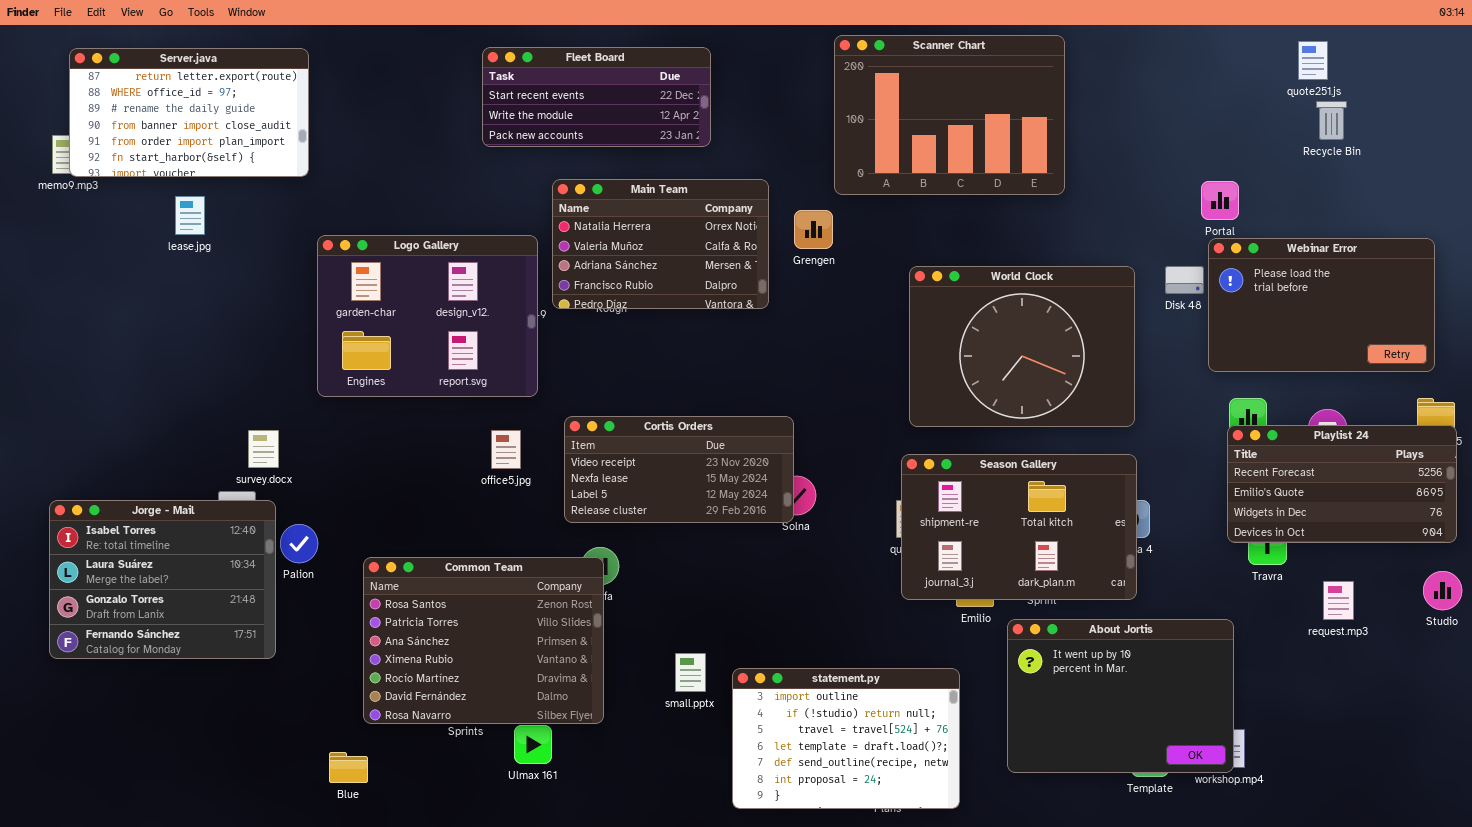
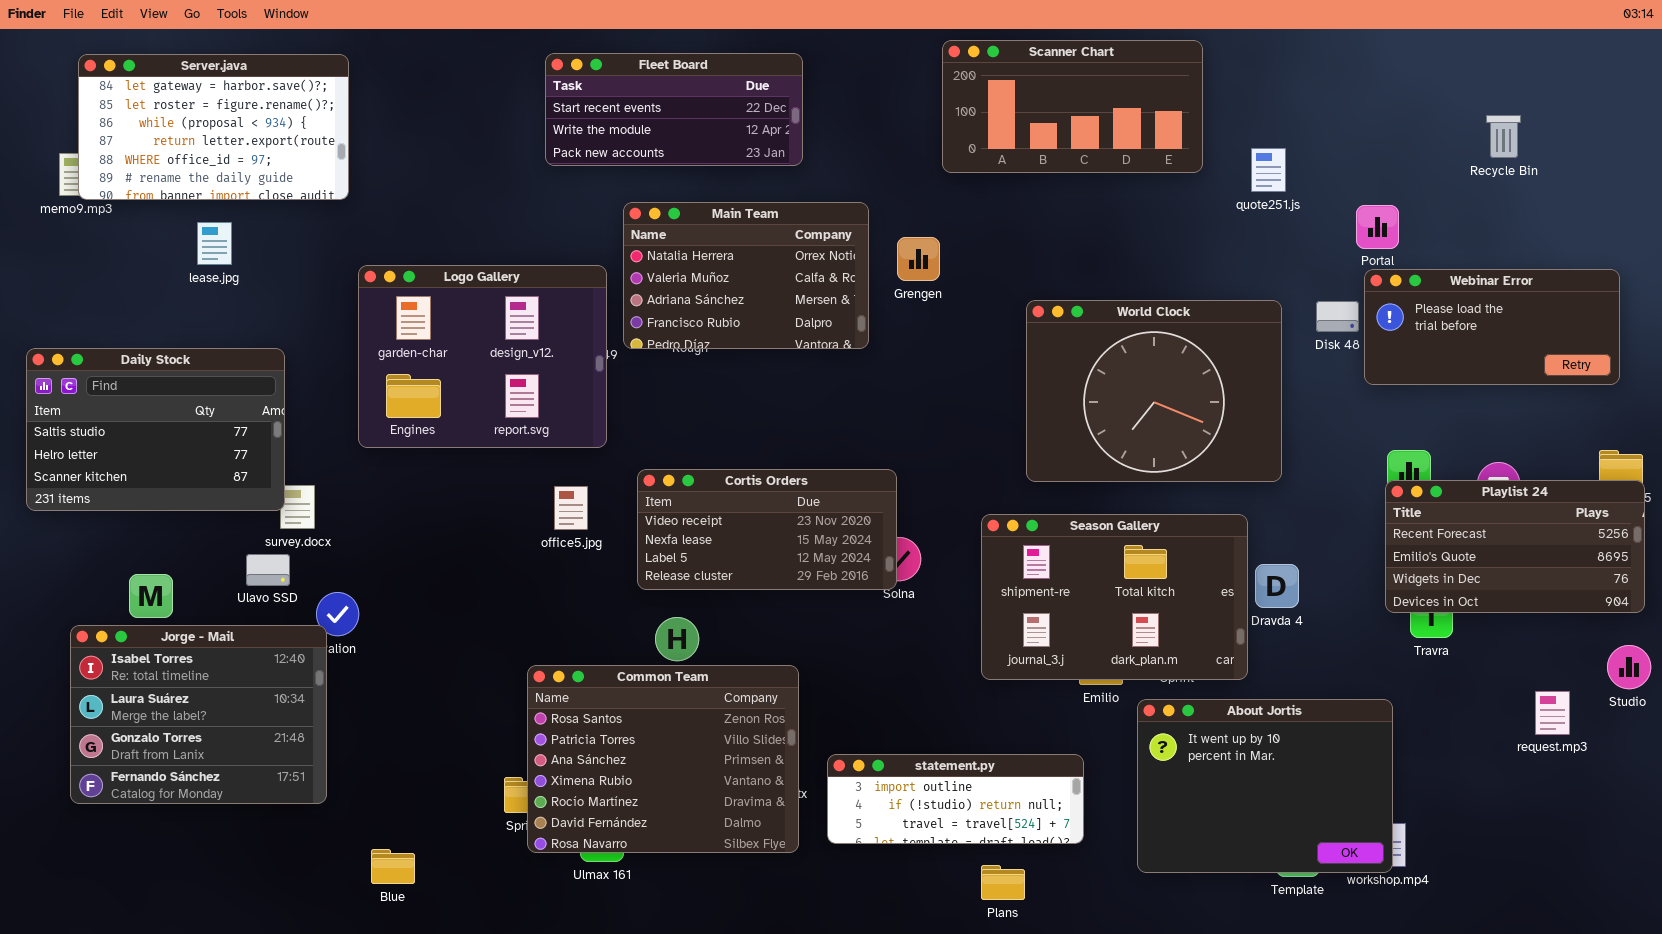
Scanner Chart: [834,35,1065,195] -> [942,40,1203,173], resized
quote251.js: [1298,41,1328,80] -> [1251,148,1286,192], moved
Server.java: [69,48,309,177] -> [78,54,349,200], scrolled up 3 rows
Webinar Error: [1208,238,1435,372] -> [1364,269,1620,385], resized
Daily Stock: none -> [26,348,285,511], opened
Season Gallery: [901,454,1137,600] -> [981,514,1248,680], moved
Jorge - Mail: [49,500,276,659] -> [70,625,327,804], moved
Common Team: [363,557,604,724] -> [527,665,799,853], moved
request.mp3: [1323,581,1354,620] -> [1535,691,1570,735], moved
statement.py: [732,668,960,809] -> [827,754,1084,844], resized

